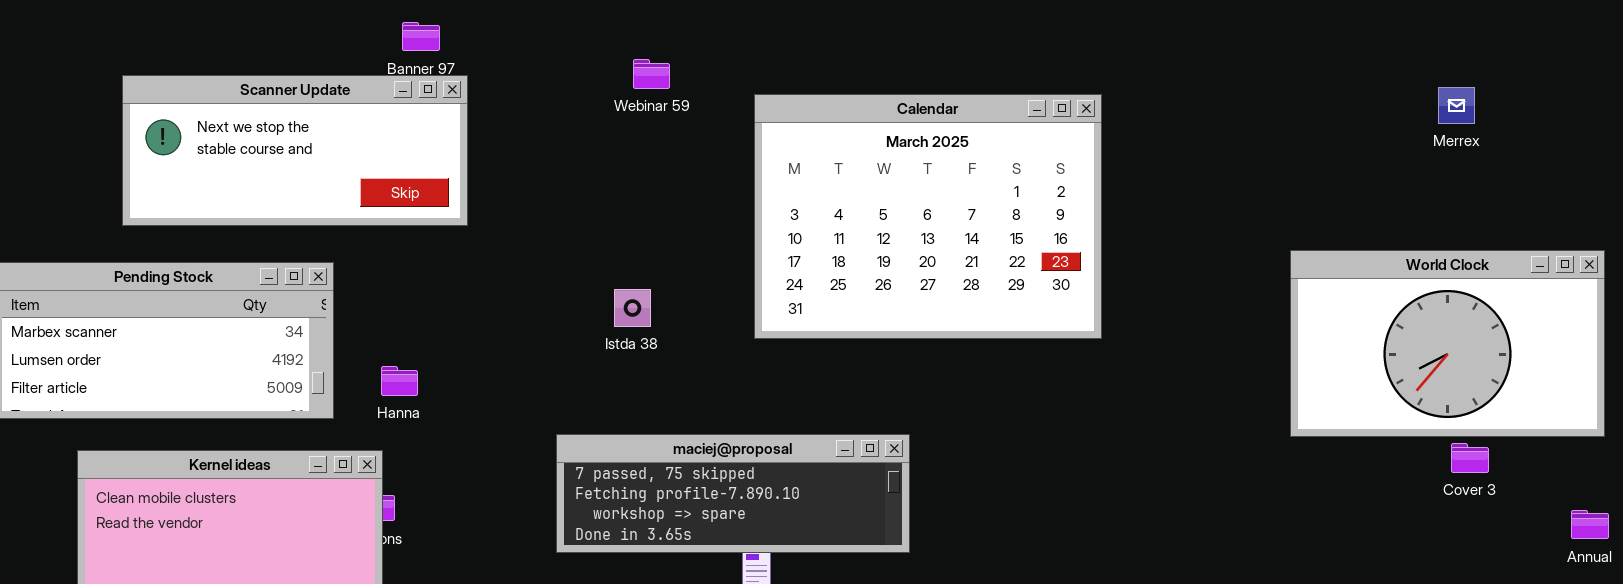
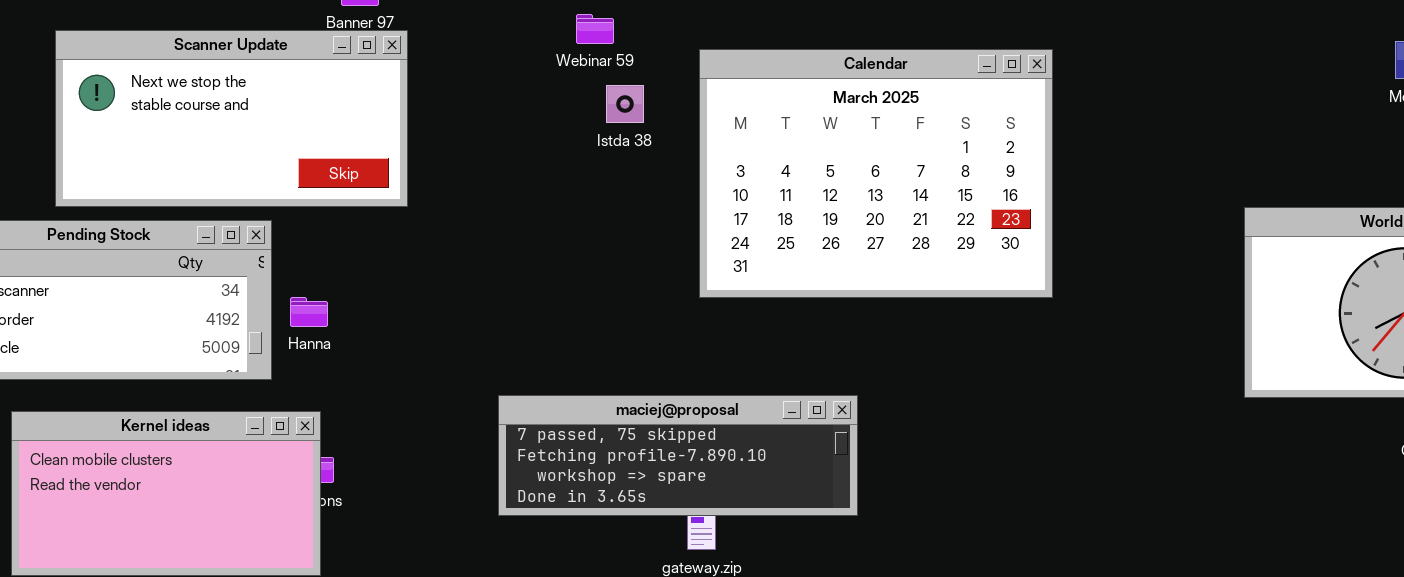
Scanner Update: [122,75,468,226] -> [55,30,408,207], resized
Istda 38: [614,289,651,327] -> [606,85,644,123], moved
Hanna: [381,366,418,396] -> [290,297,328,327], moved

